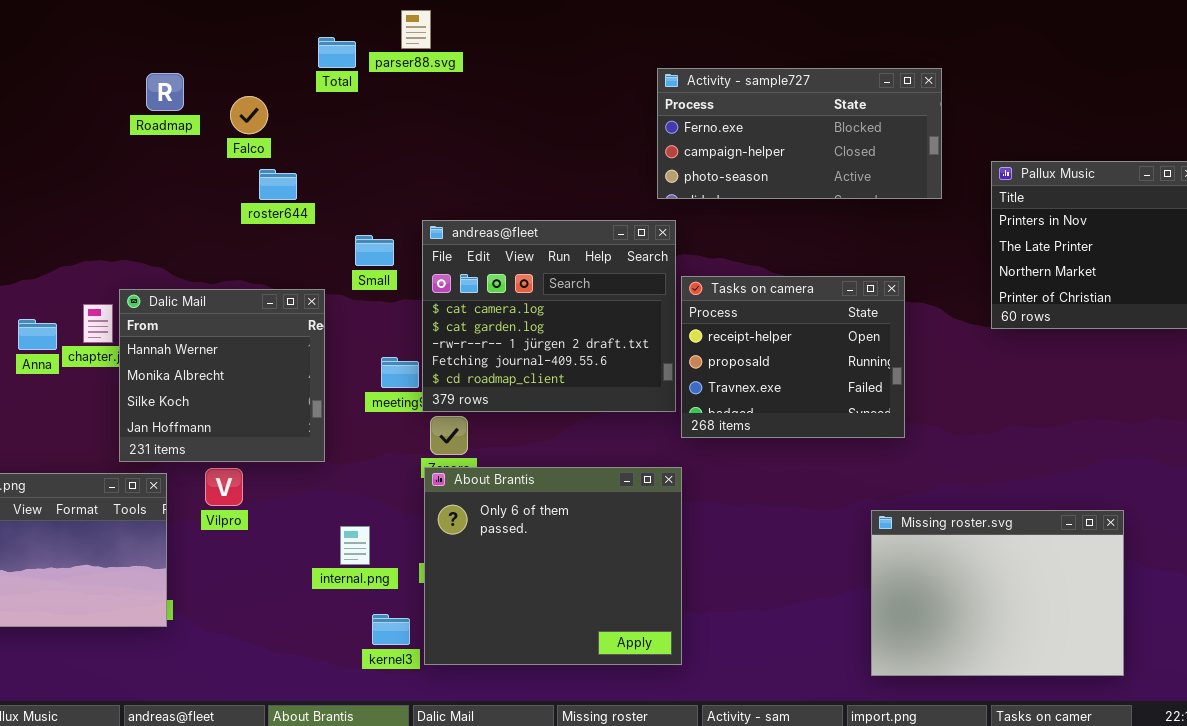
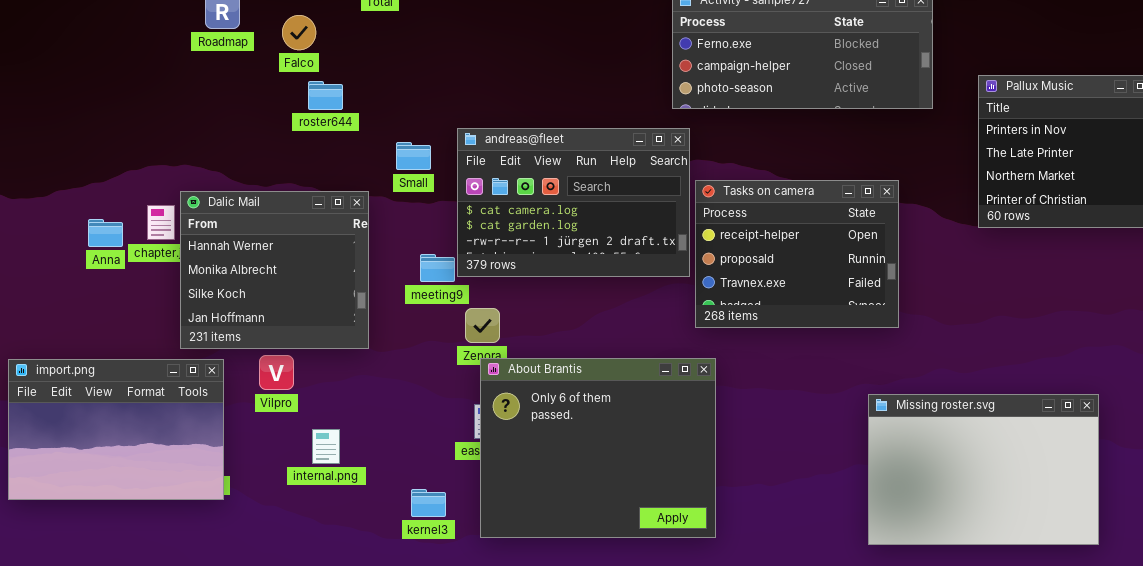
andreas@fleet: [422,220,676,412] -> [457,128,690,277], resized
About Brantis: [424,467,682,665] -> [480,358,716,538], moved
internal.png: [340,526,370,565] -> [312,429,340,464], moved

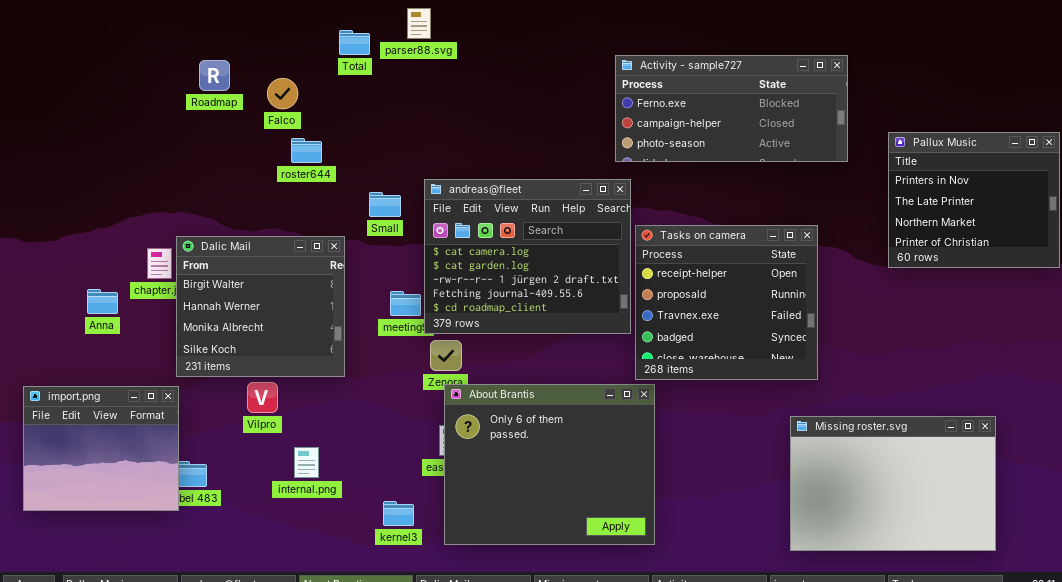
andreas@fleet: [457,128,690,277] -> [424,179,631,334], resized
Tasks on camera: [695,180,899,328] -> [635,225,818,380], resized
Dalic Mail: [180,191,369,349] -> [176,236,345,377], scrolled up 1 row
Anna: [88,219,123,247] -> [87,289,118,314], moved
import.png: [8,359,224,500] -> [23,386,179,511], resized

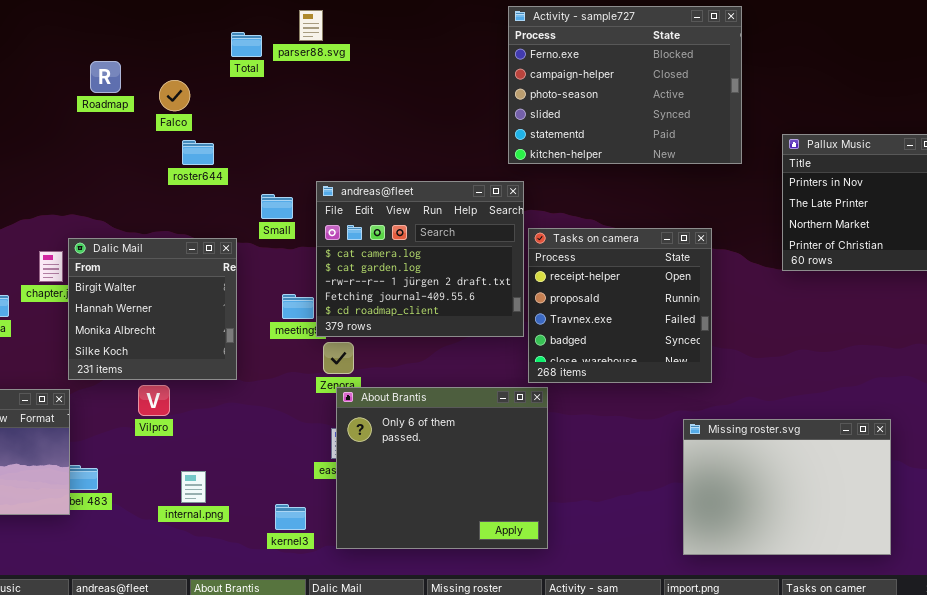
Activity - sample727: [615,55,848,162] -> [508,6,742,164], resized
internal.png: [294,447,319,478] -> [181,471,206,503], moved

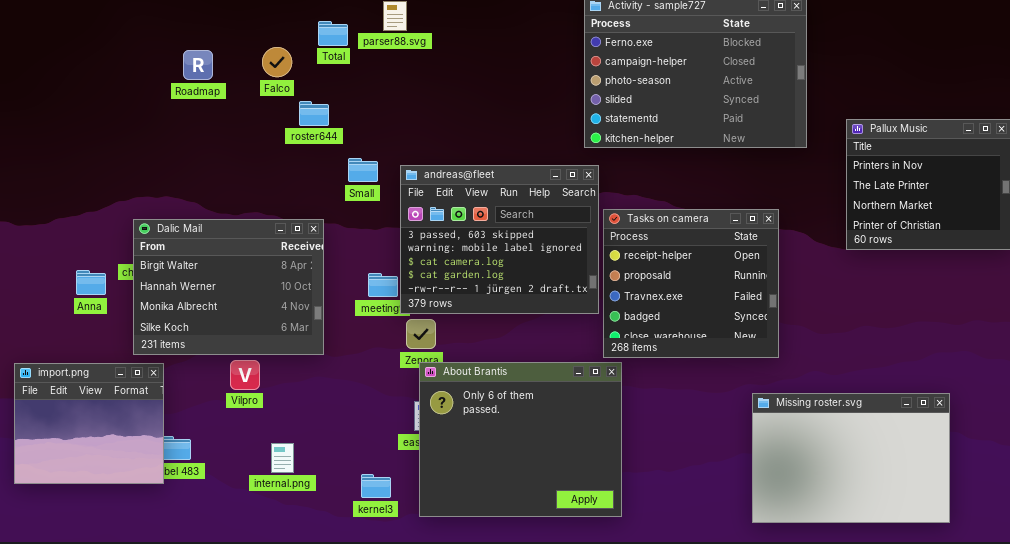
Falco: [159,80,190,111] -> [262,47,292,77], moved
roster644: [182,140,214,165] -> [299,101,329,126], moved
andreas@fleet: [316,181,524,337] -> [400,165,599,314], scrolled up 2 rows
Small: [261,194,293,219] -> [348,158,378,182], moved
Dalic Mail: [68,238,237,380] -> [133,219,324,355], resized

